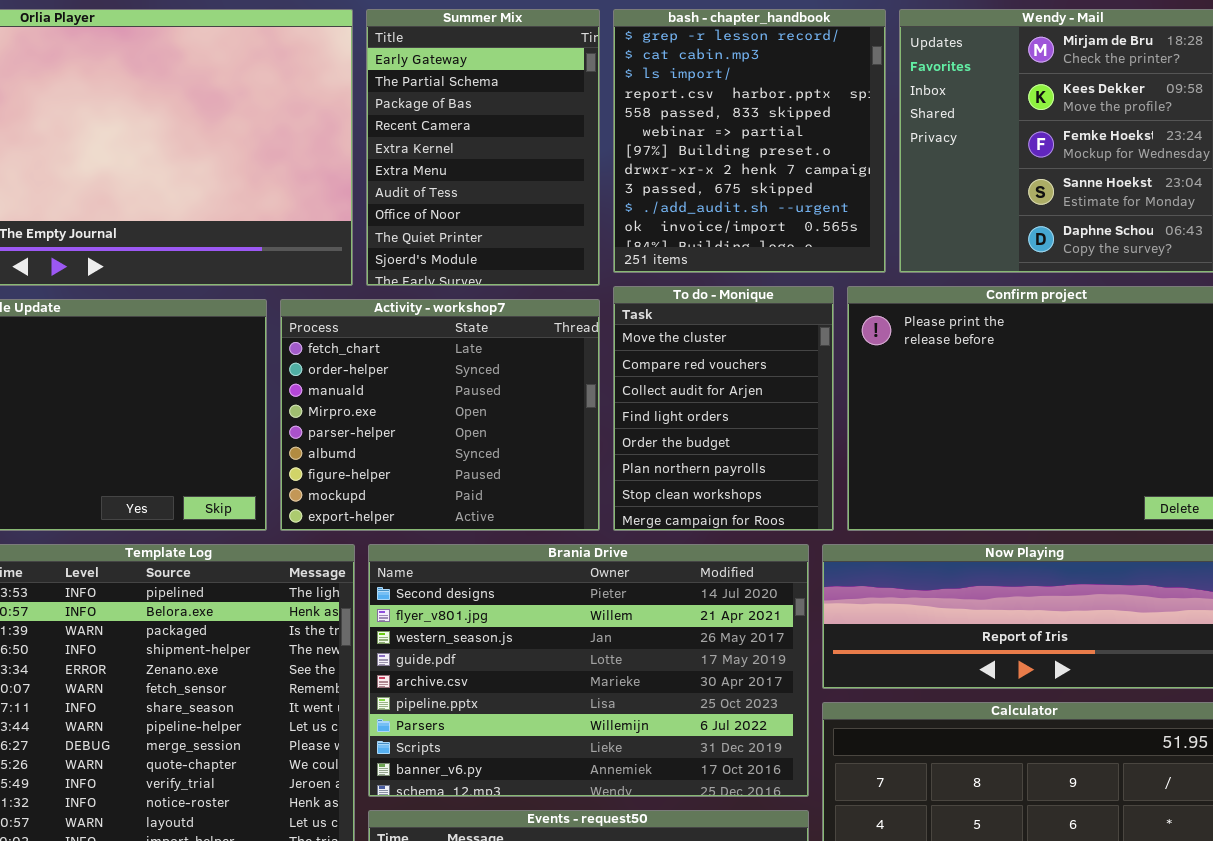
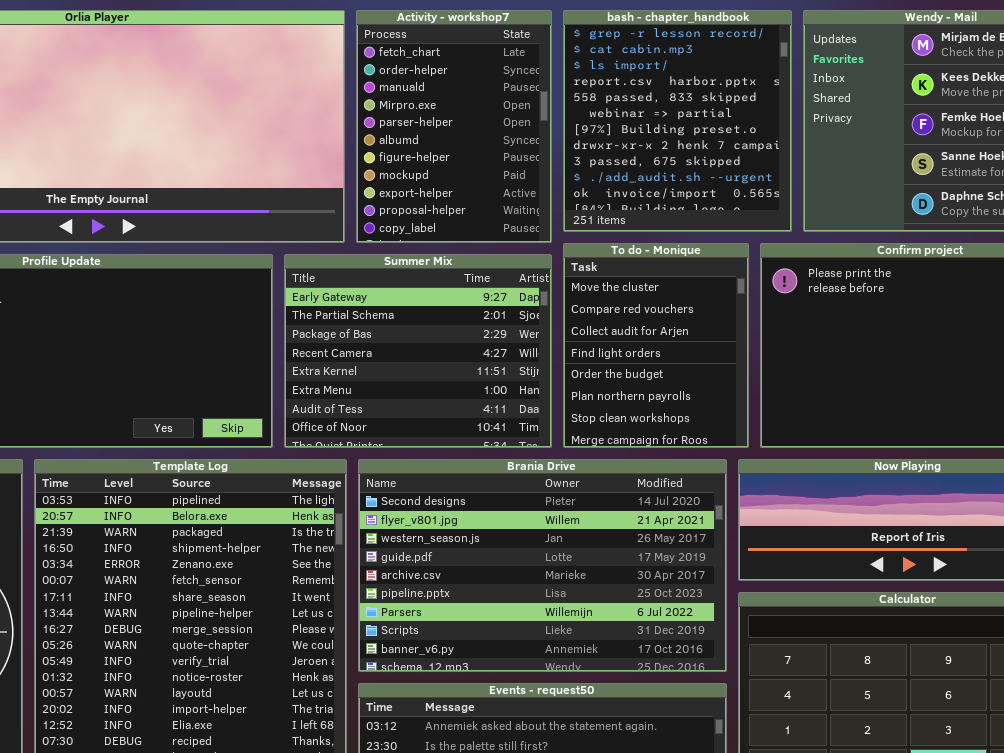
Summer Mix: [366,9,600,286] -> [284,254,552,448], moved, resized
Activity - workshop7: [280,299,600,531] -> [356,10,552,243], moved, resized

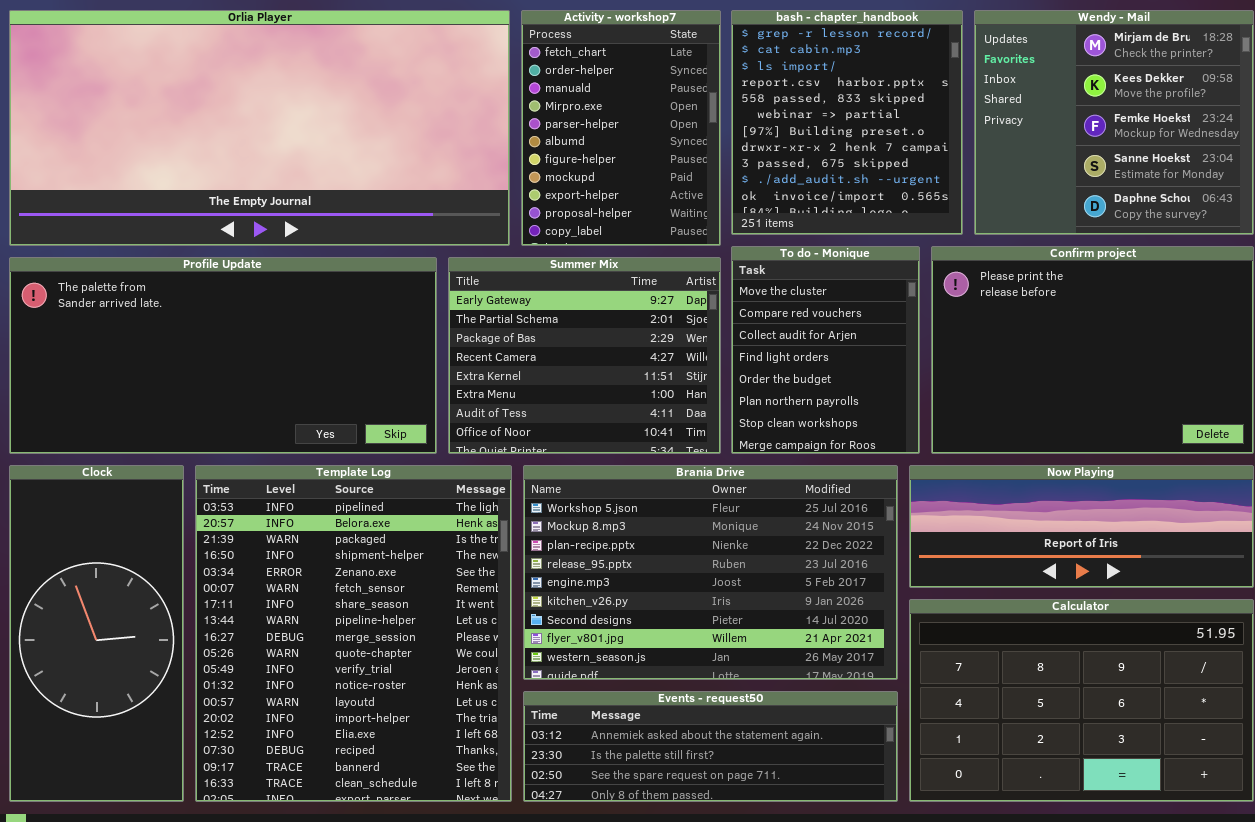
Brania Drive: [358,459,727,672] -> [523,465,898,680], scrolled up 6 rows

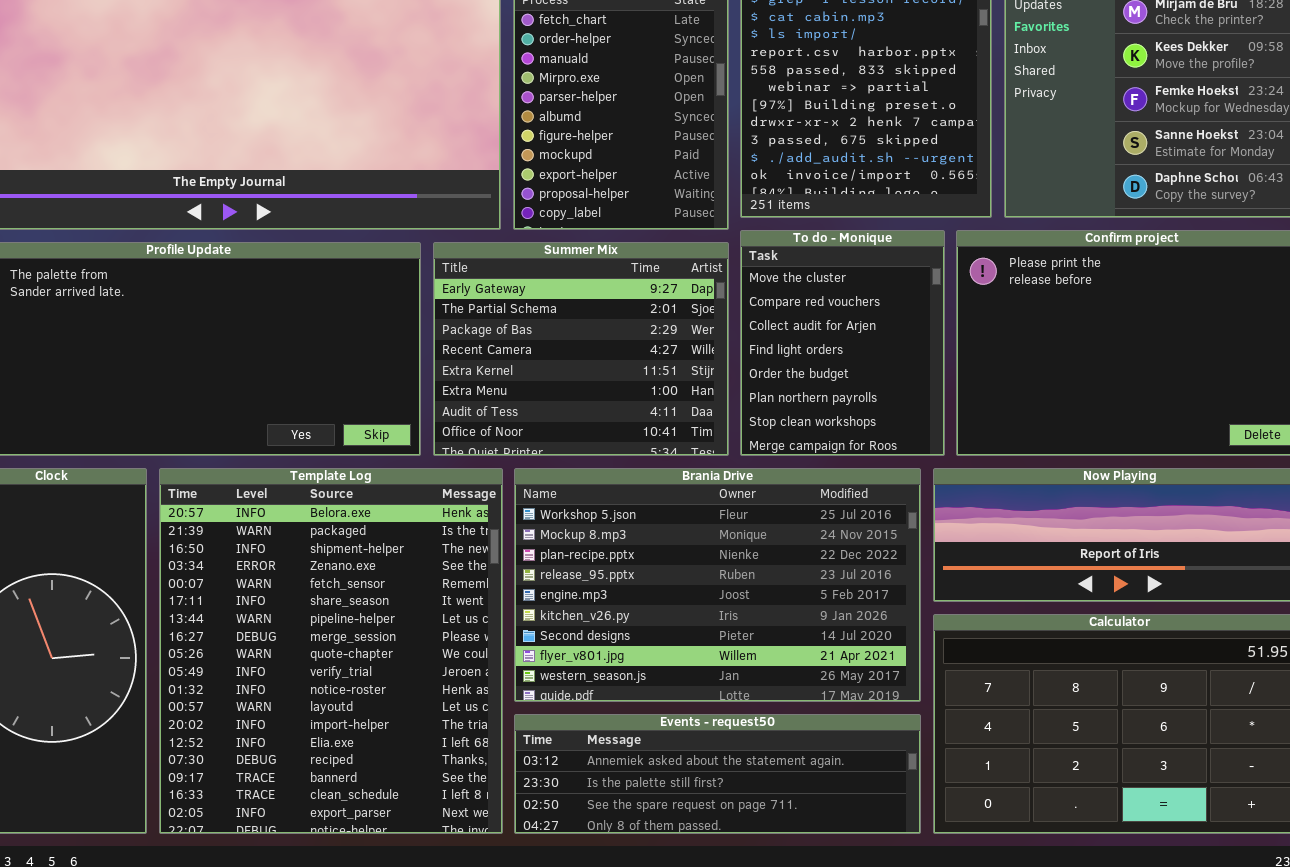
Template Log: [195,465,512,802] -> [159,468,503,834], scrolled down 1 row

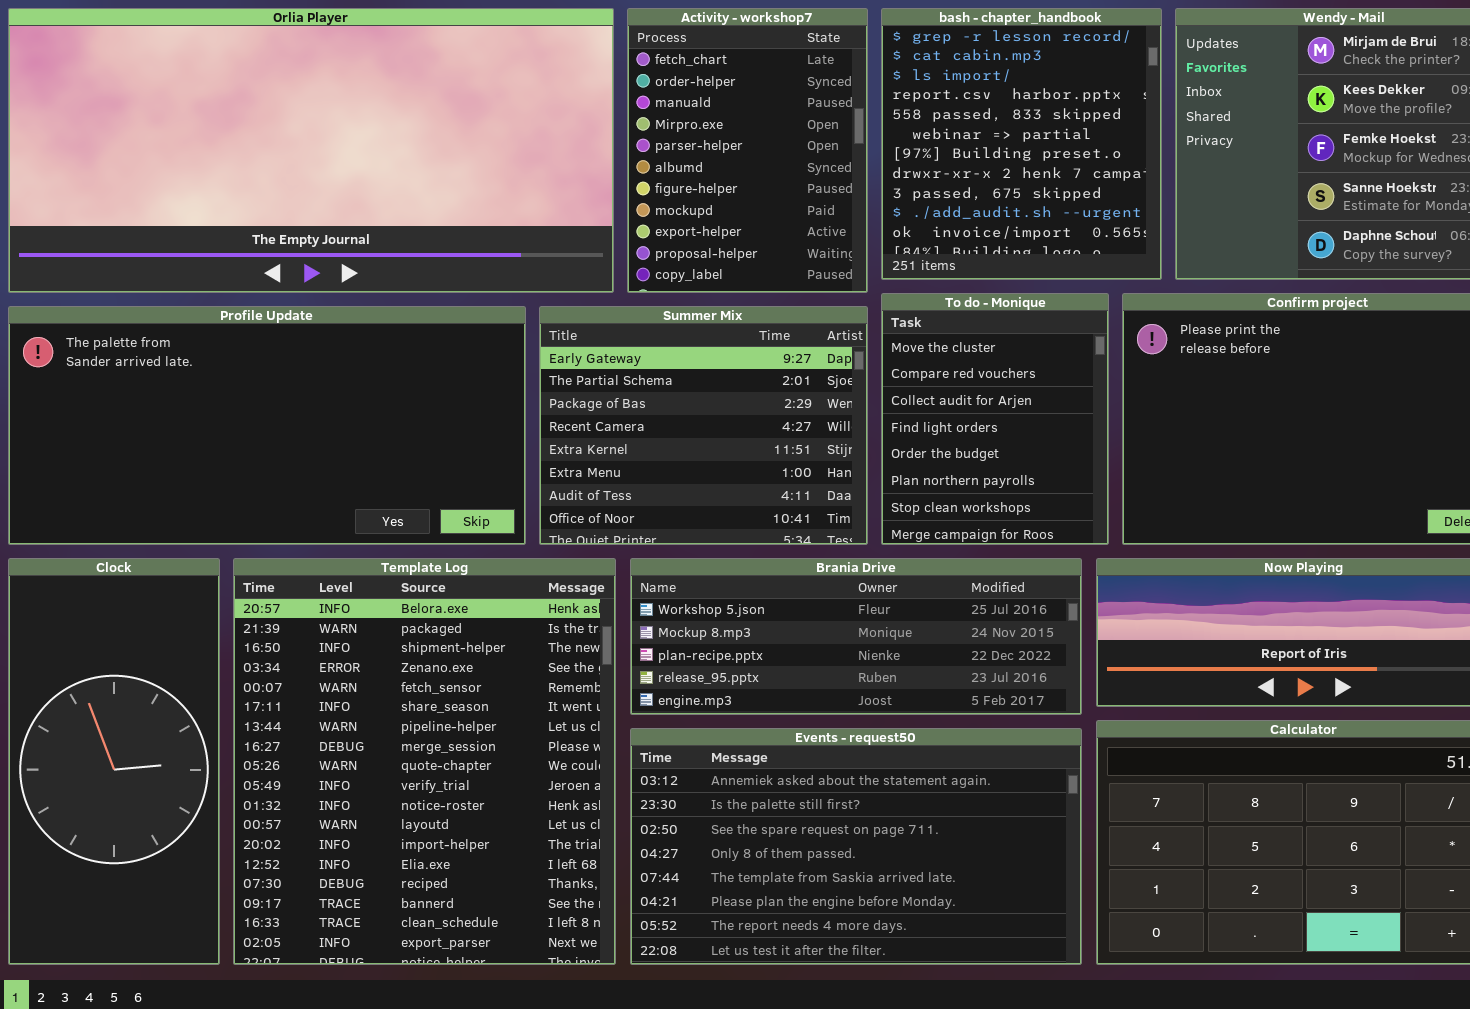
Brania Drive: [514,468,921,702] -> [630,558,1082,715], resized
Events - request50: [514,714,921,834] -> [630,728,1082,965], resized

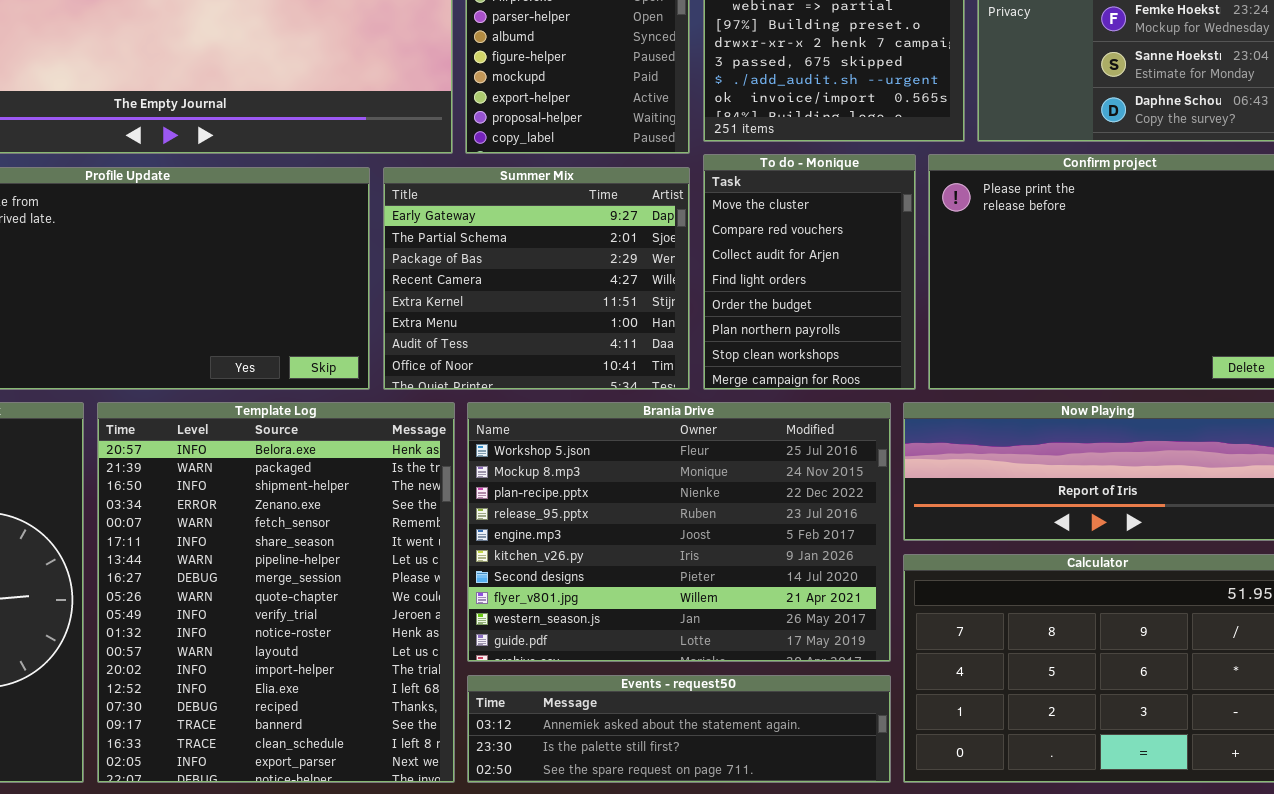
Brania Drive: [630,558,1082,715] -> [467,402,891,662], resized
Events - request50: [630,728,1082,965] -> [467,675,891,783], resized

